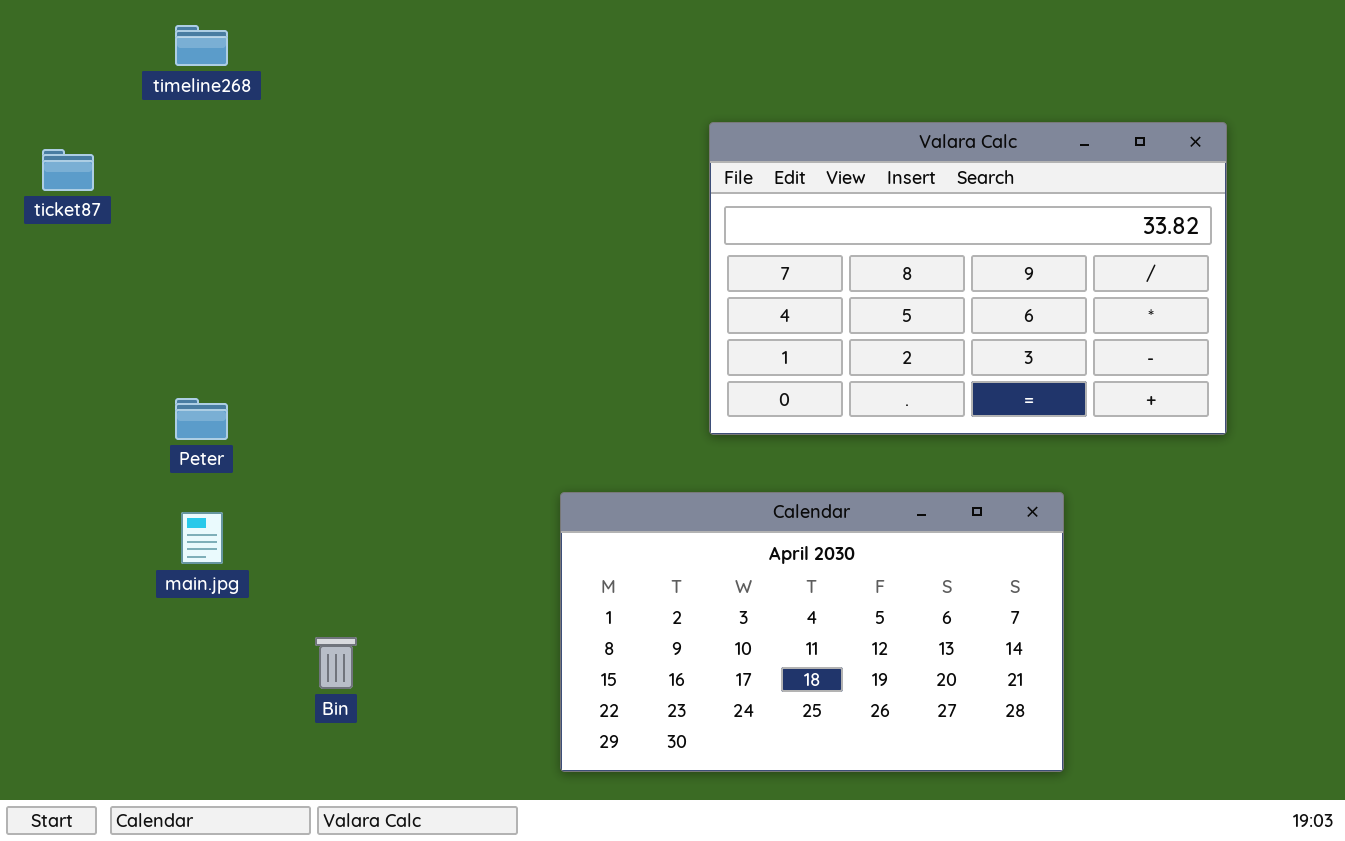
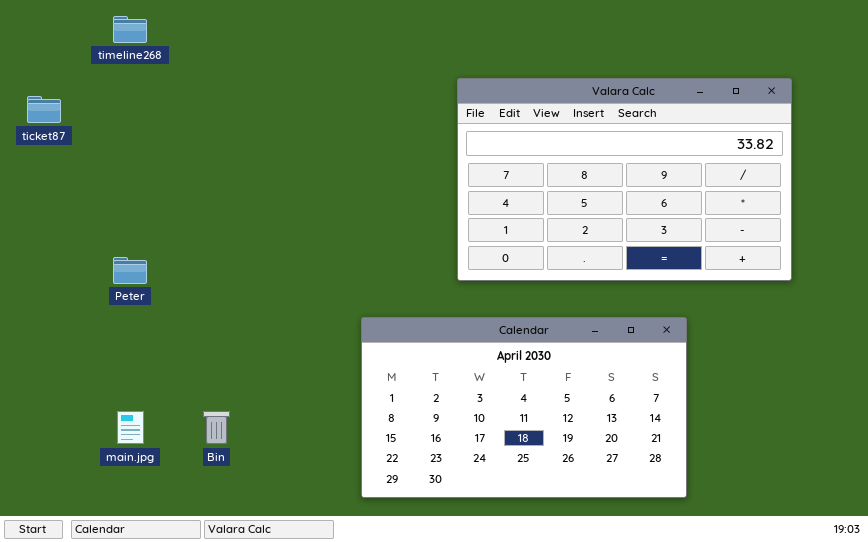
main.jpg: [181,512,223,564] -> [117,411,144,444], moved

